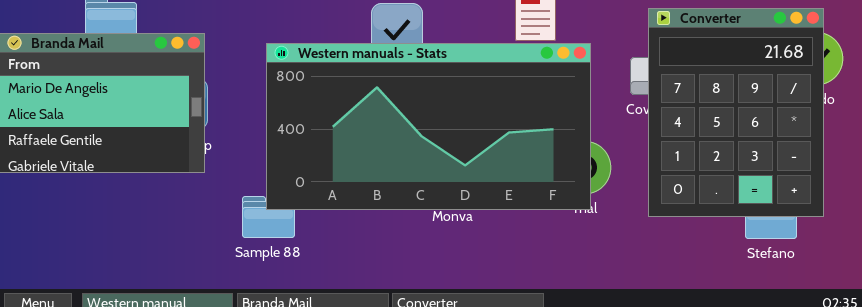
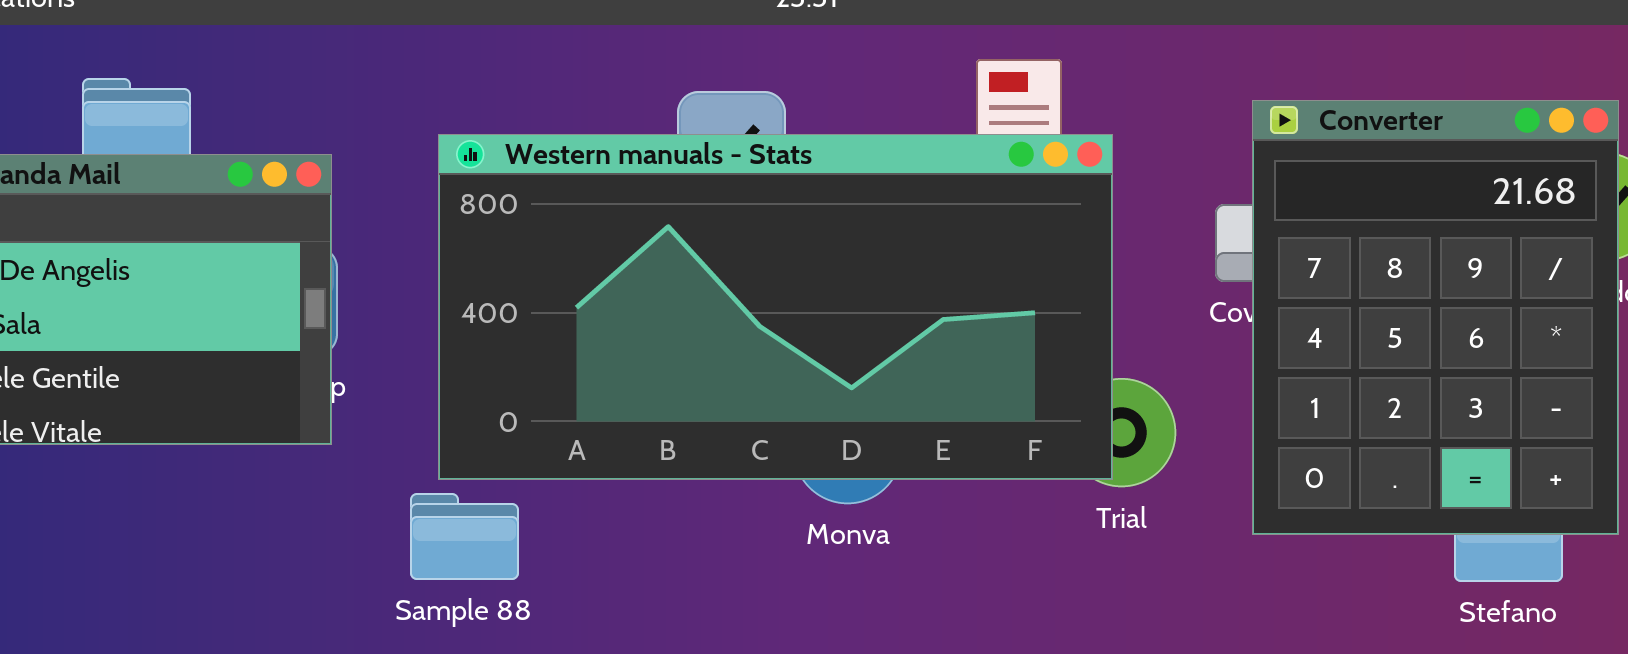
Western manuals - Stats: [266,43,591,210] -> [438,134,1113,480], moved

